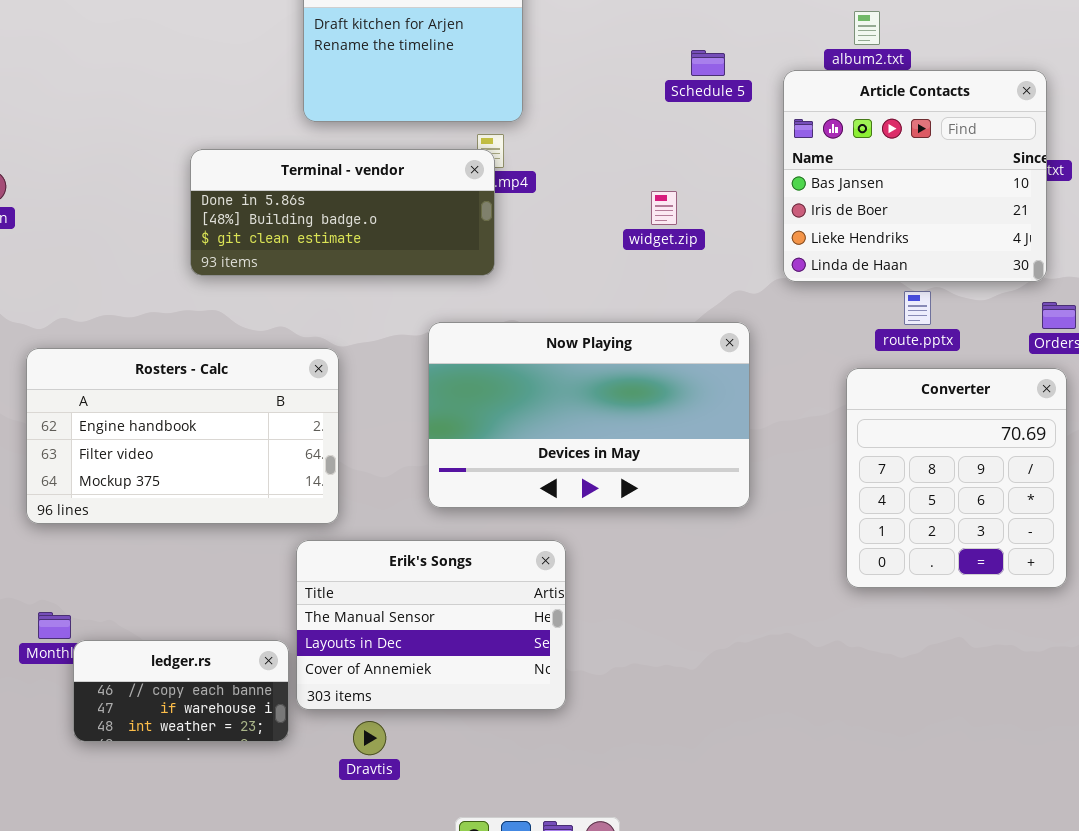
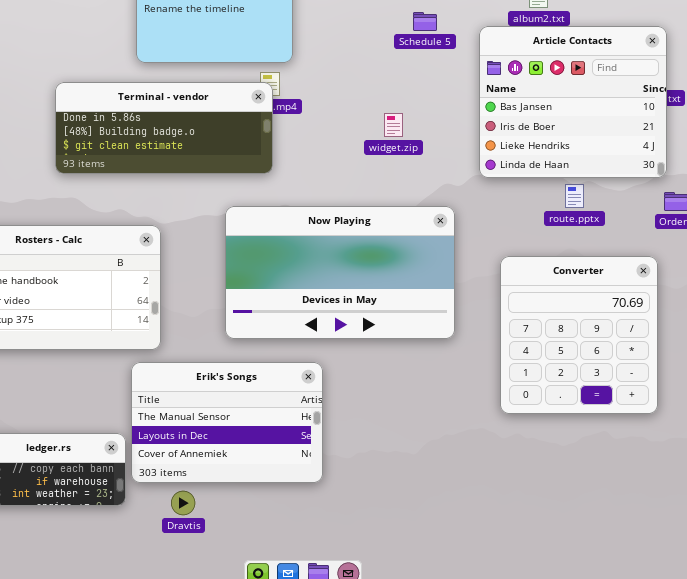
Converter: [846,368,1067,588] -> [500,256,658,414], moved

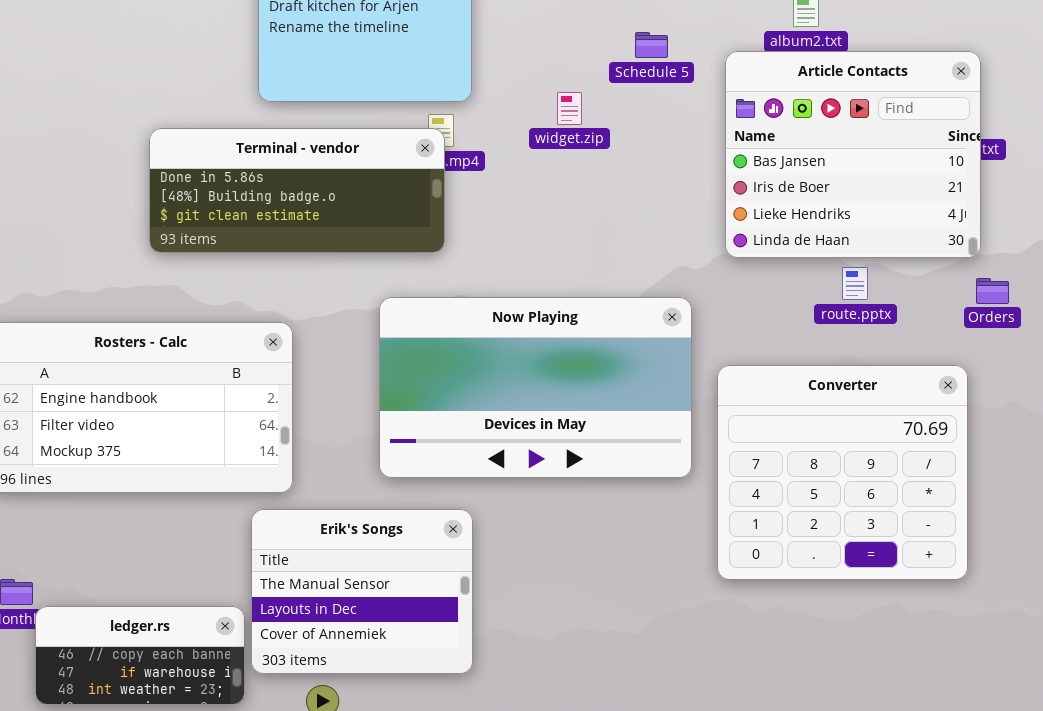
widget.zip: [384,113,403,137] -> [557,92,582,125], moved
Converter: [500,256,658,414] -> [717,365,968,580], resized
Erik's Songs: [131,362,323,483] -> [251,509,473,674], resized

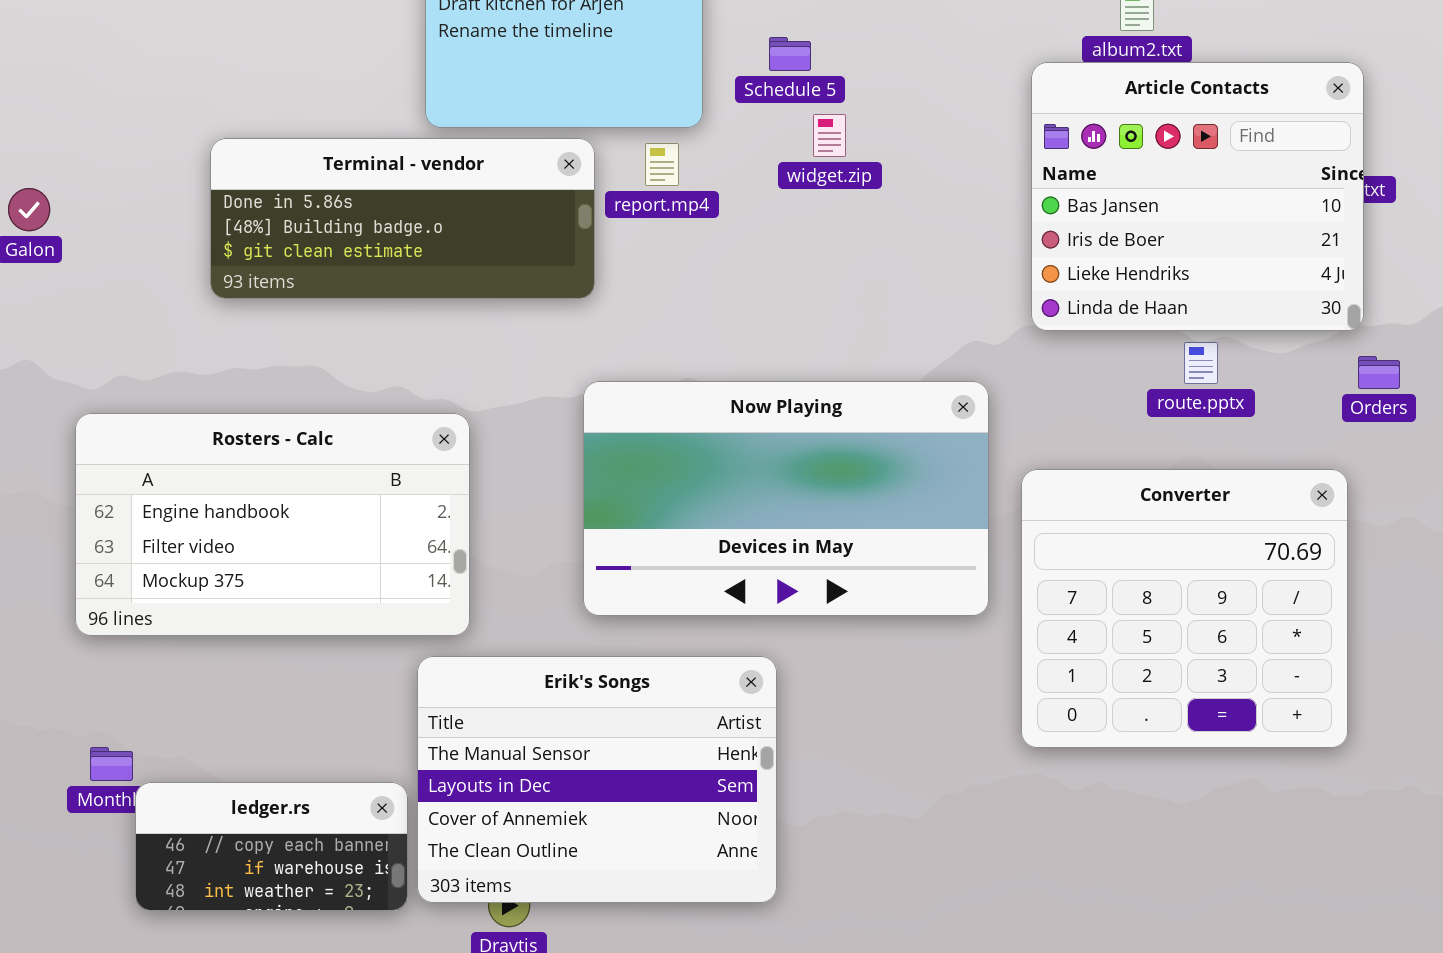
Schedule 5: [635,32,668,58] -> [769,37,811,71], moved
Terminal - vendor: [149,128,445,253] -> [210,138,595,299], moved
Erik's Songs: [251,509,473,674] -> [417,656,777,903], resized

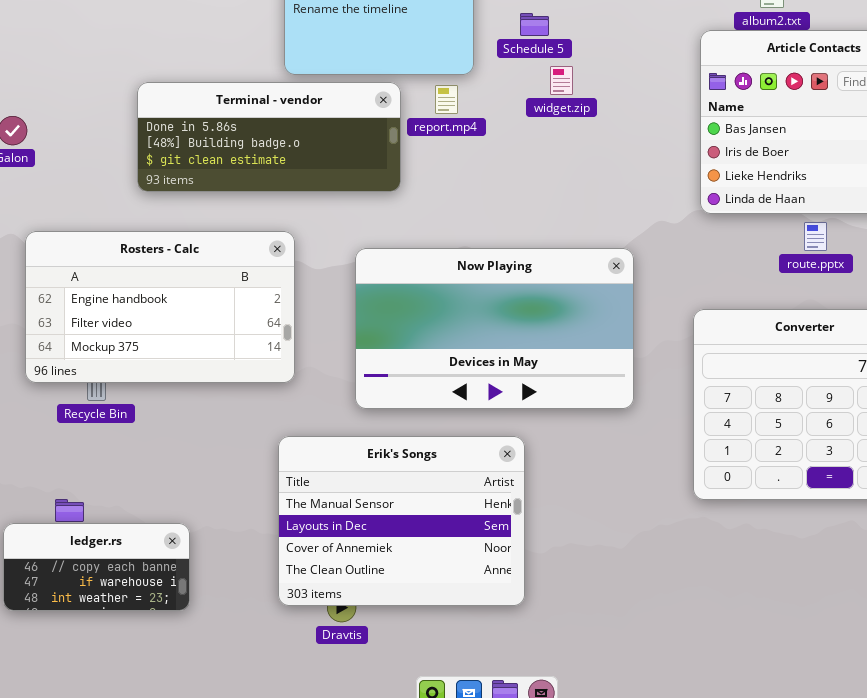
Now Playing: [583,381,989,616] -> [355,248,634,409], moved
Rosters - Calc: [75,413,470,636] -> [25,231,295,383], moved
ledger.rs: [135,782,408,911] -> [3,523,190,611], moved

